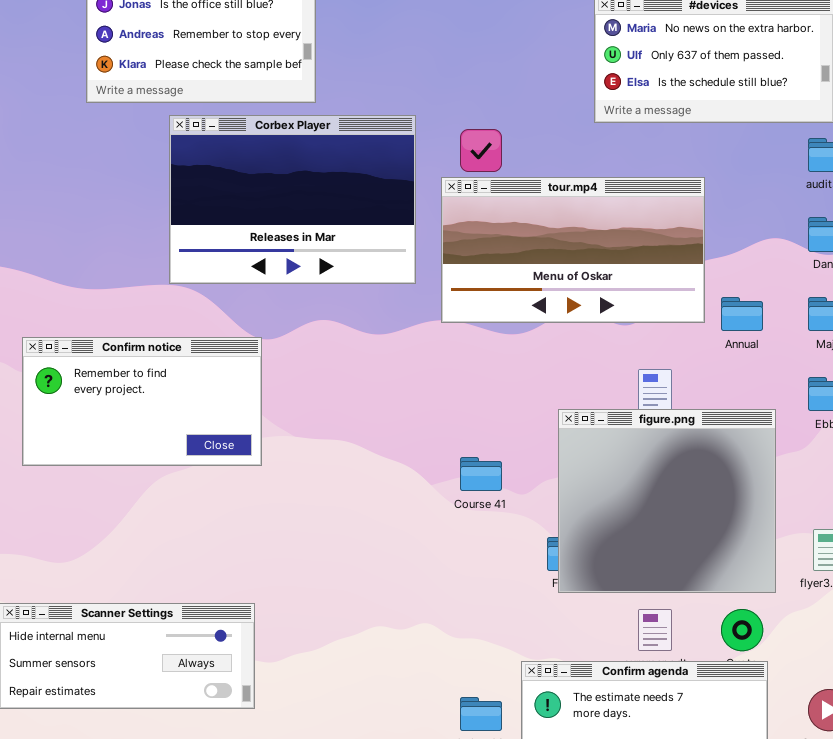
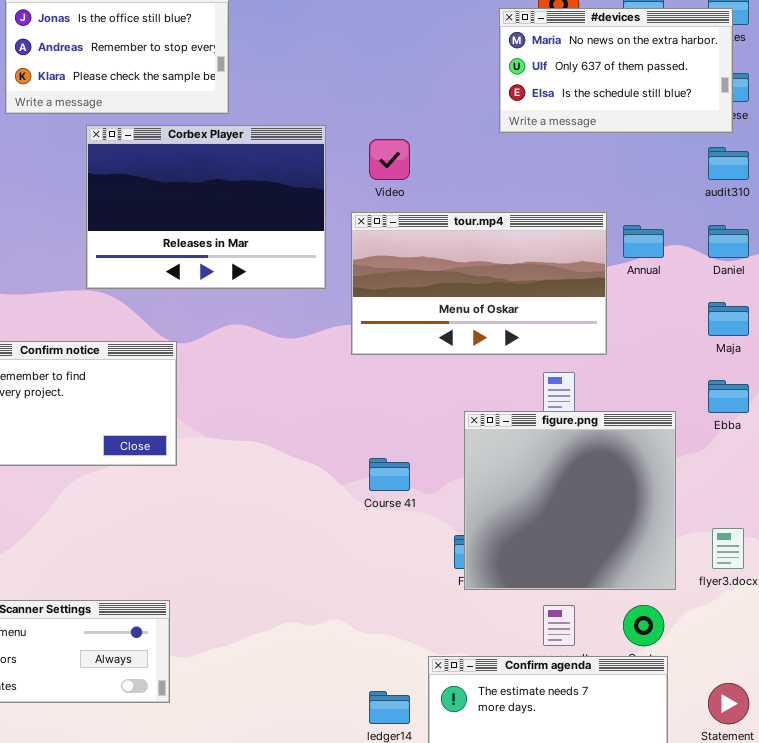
tour.mp4: [441,177,705,323] -> [351,212,607,355], moved
Annual: [721,297,763,331] -> [623,225,664,258], moved

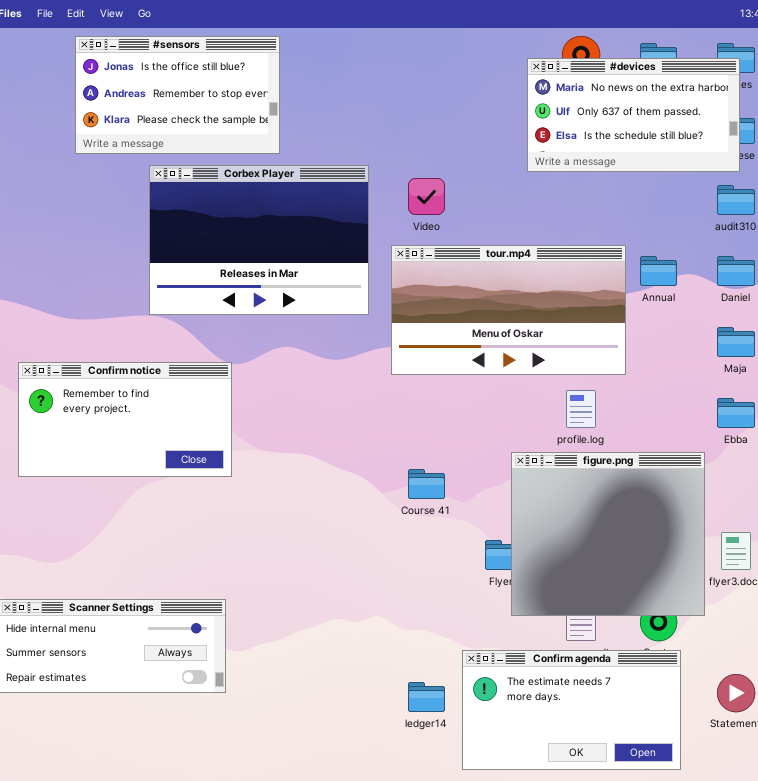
figure.png: [464,411,676,590] -> [511,452,705,616], moved

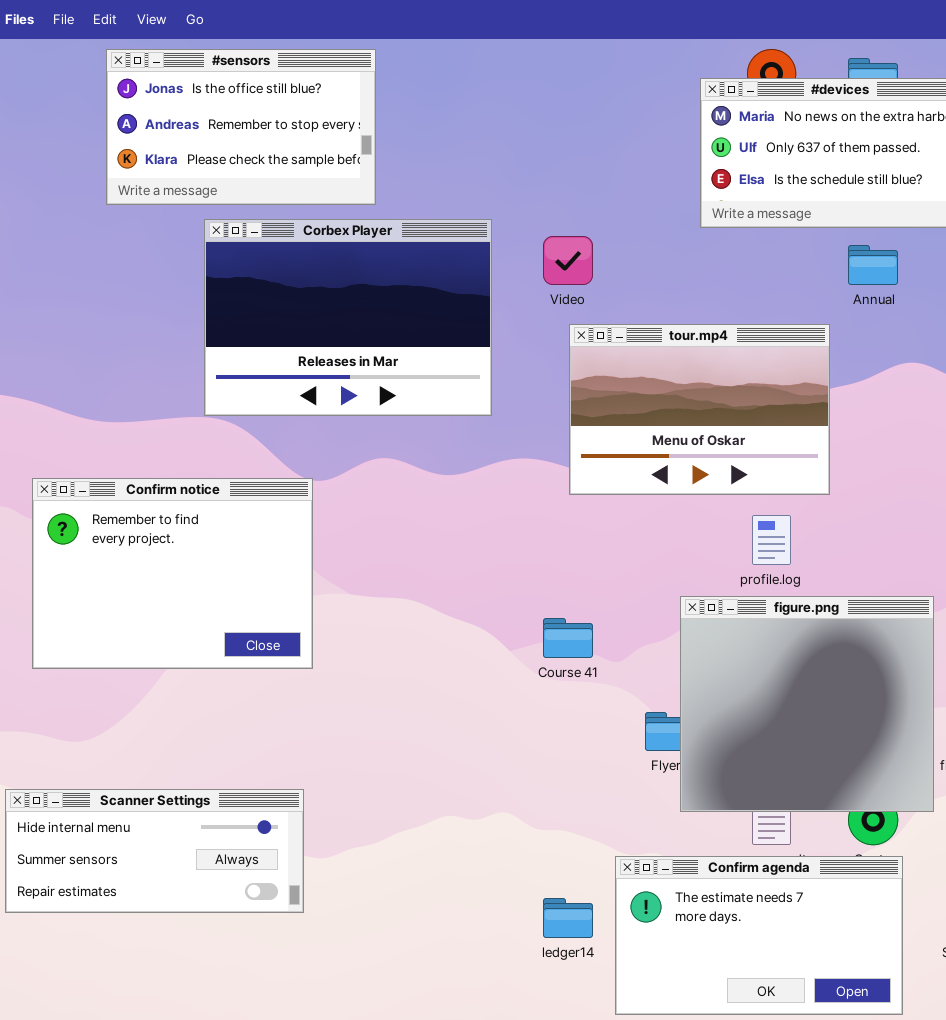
tour.mp4: [391,245,626,375] -> [569,324,830,495], resized
Annual: [640,256,677,286] -> [848,245,898,285], moved
Confirm notice: [18,362,232,477] -> [32,478,313,669], resized

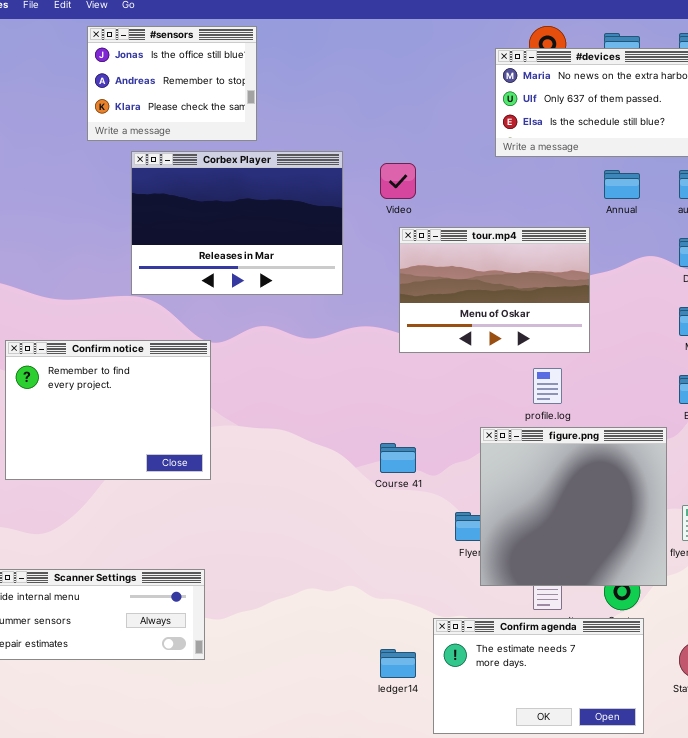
#sensors: [106,49,376,205] -> [87,26,257,141], resized

